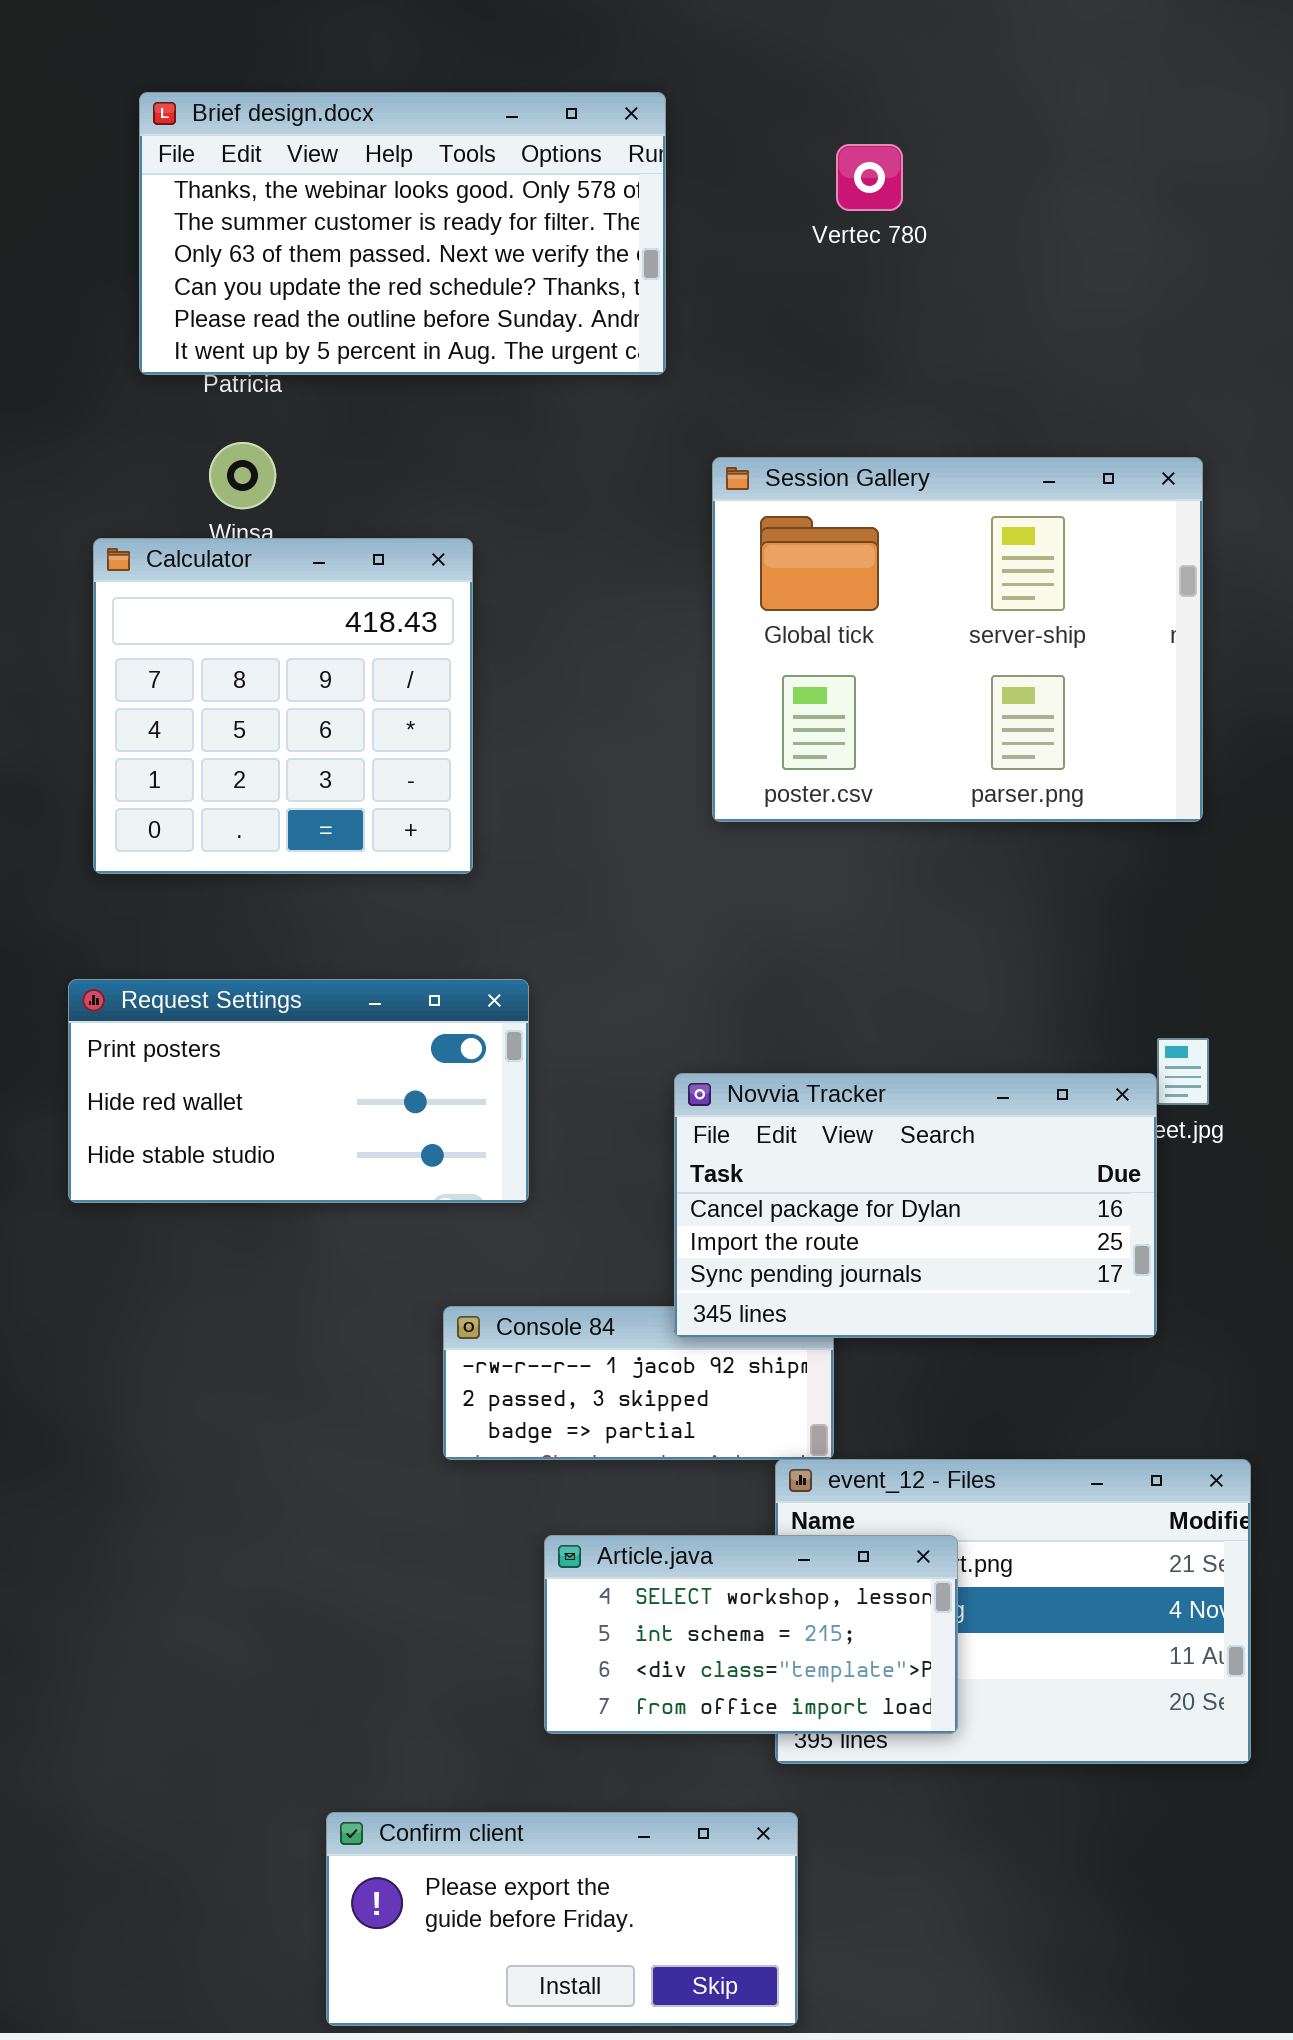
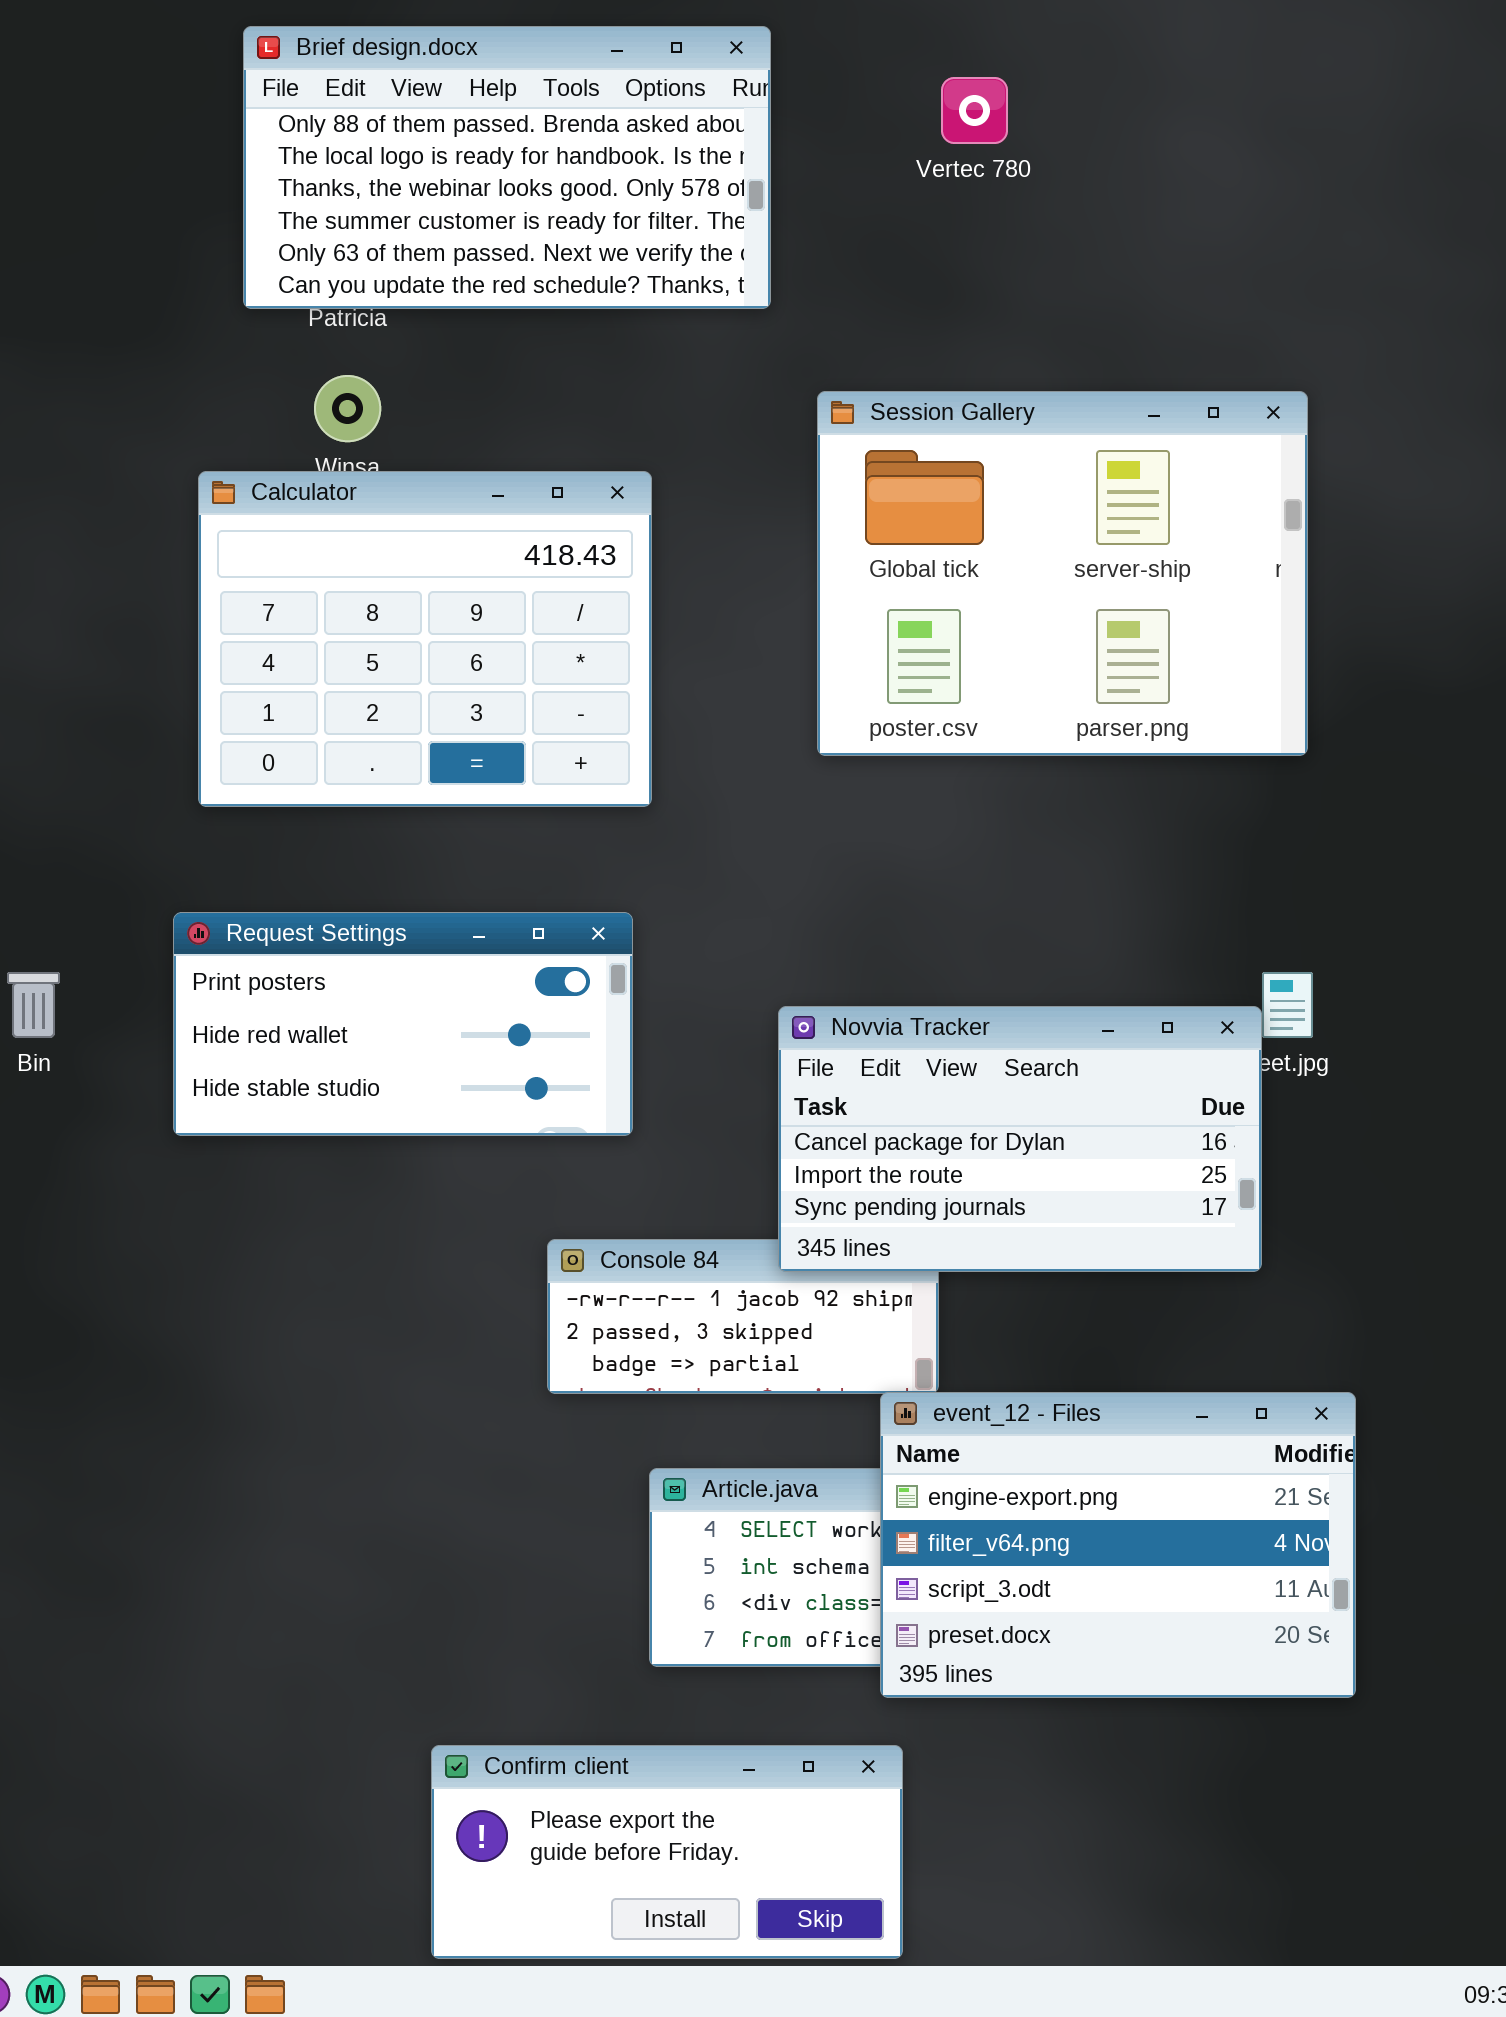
Brief design.docx: [139,92,666,375] -> [243,26,771,309], scrolled up 2 rows
Calculator: [93,538,473,874] -> [198,471,652,807], resized
event_12 - Files: [775,1459,1251,1764] -> [880,1392,1356,1698], raised

